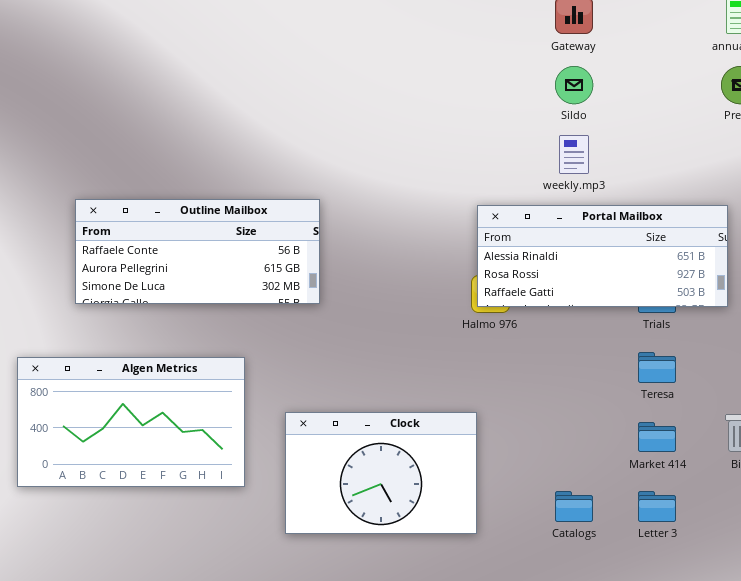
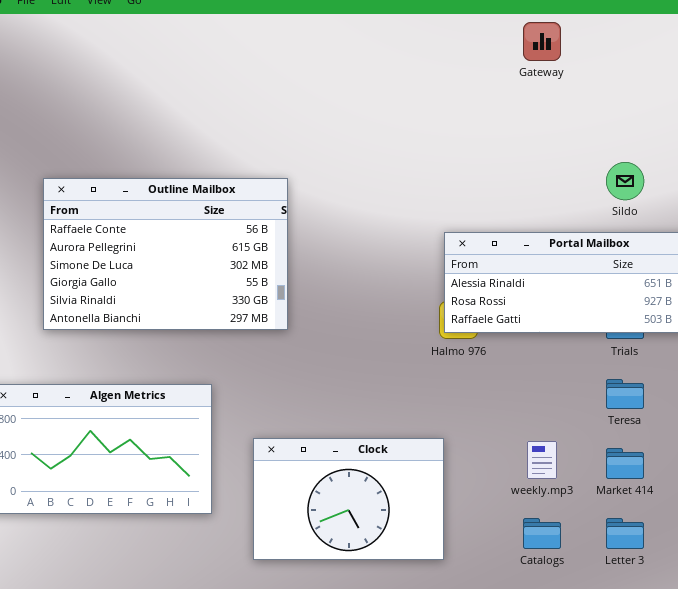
Sildo: [555,66,593,104] -> [606,162,644,200], moved
weekly.mp3: [559,135,589,174] -> [527,441,557,479], moved
Outline Mailbox: [75,199,320,304] -> [43,178,288,330], resized

